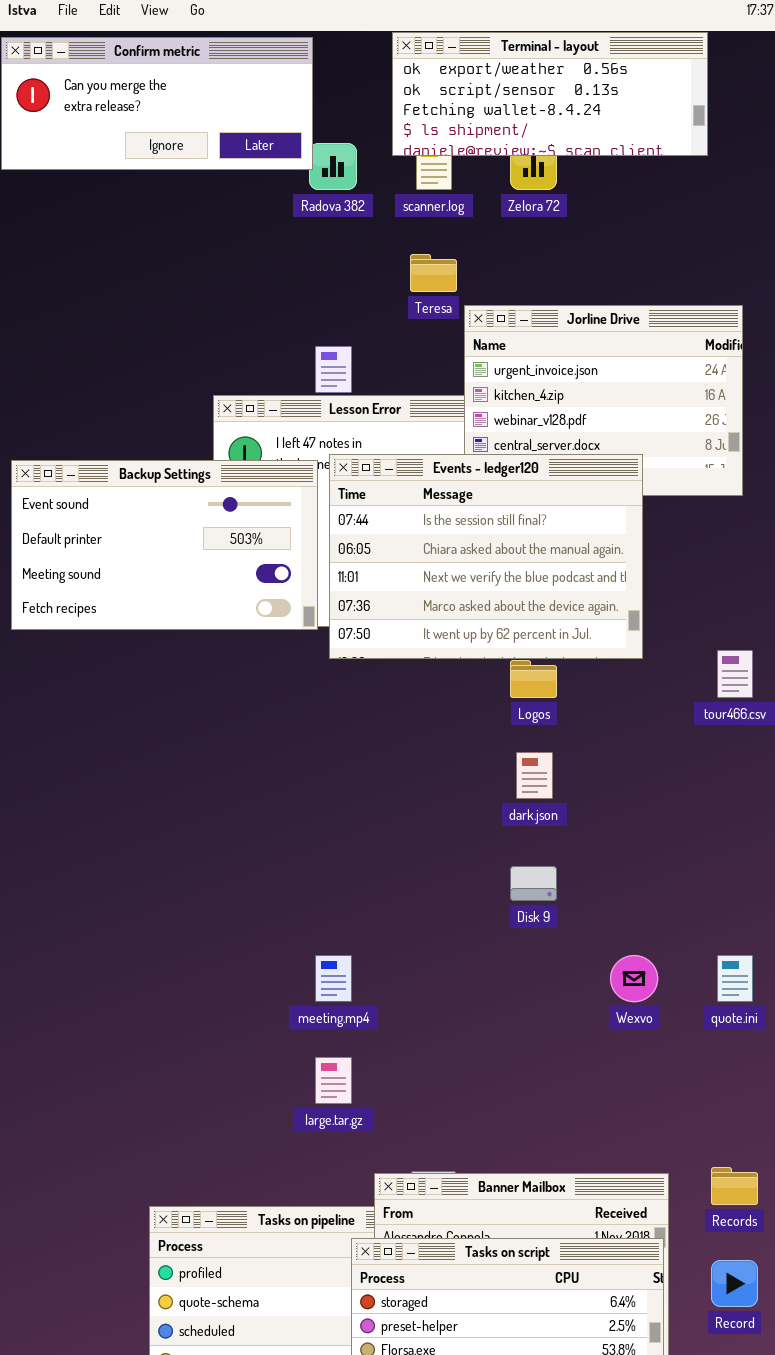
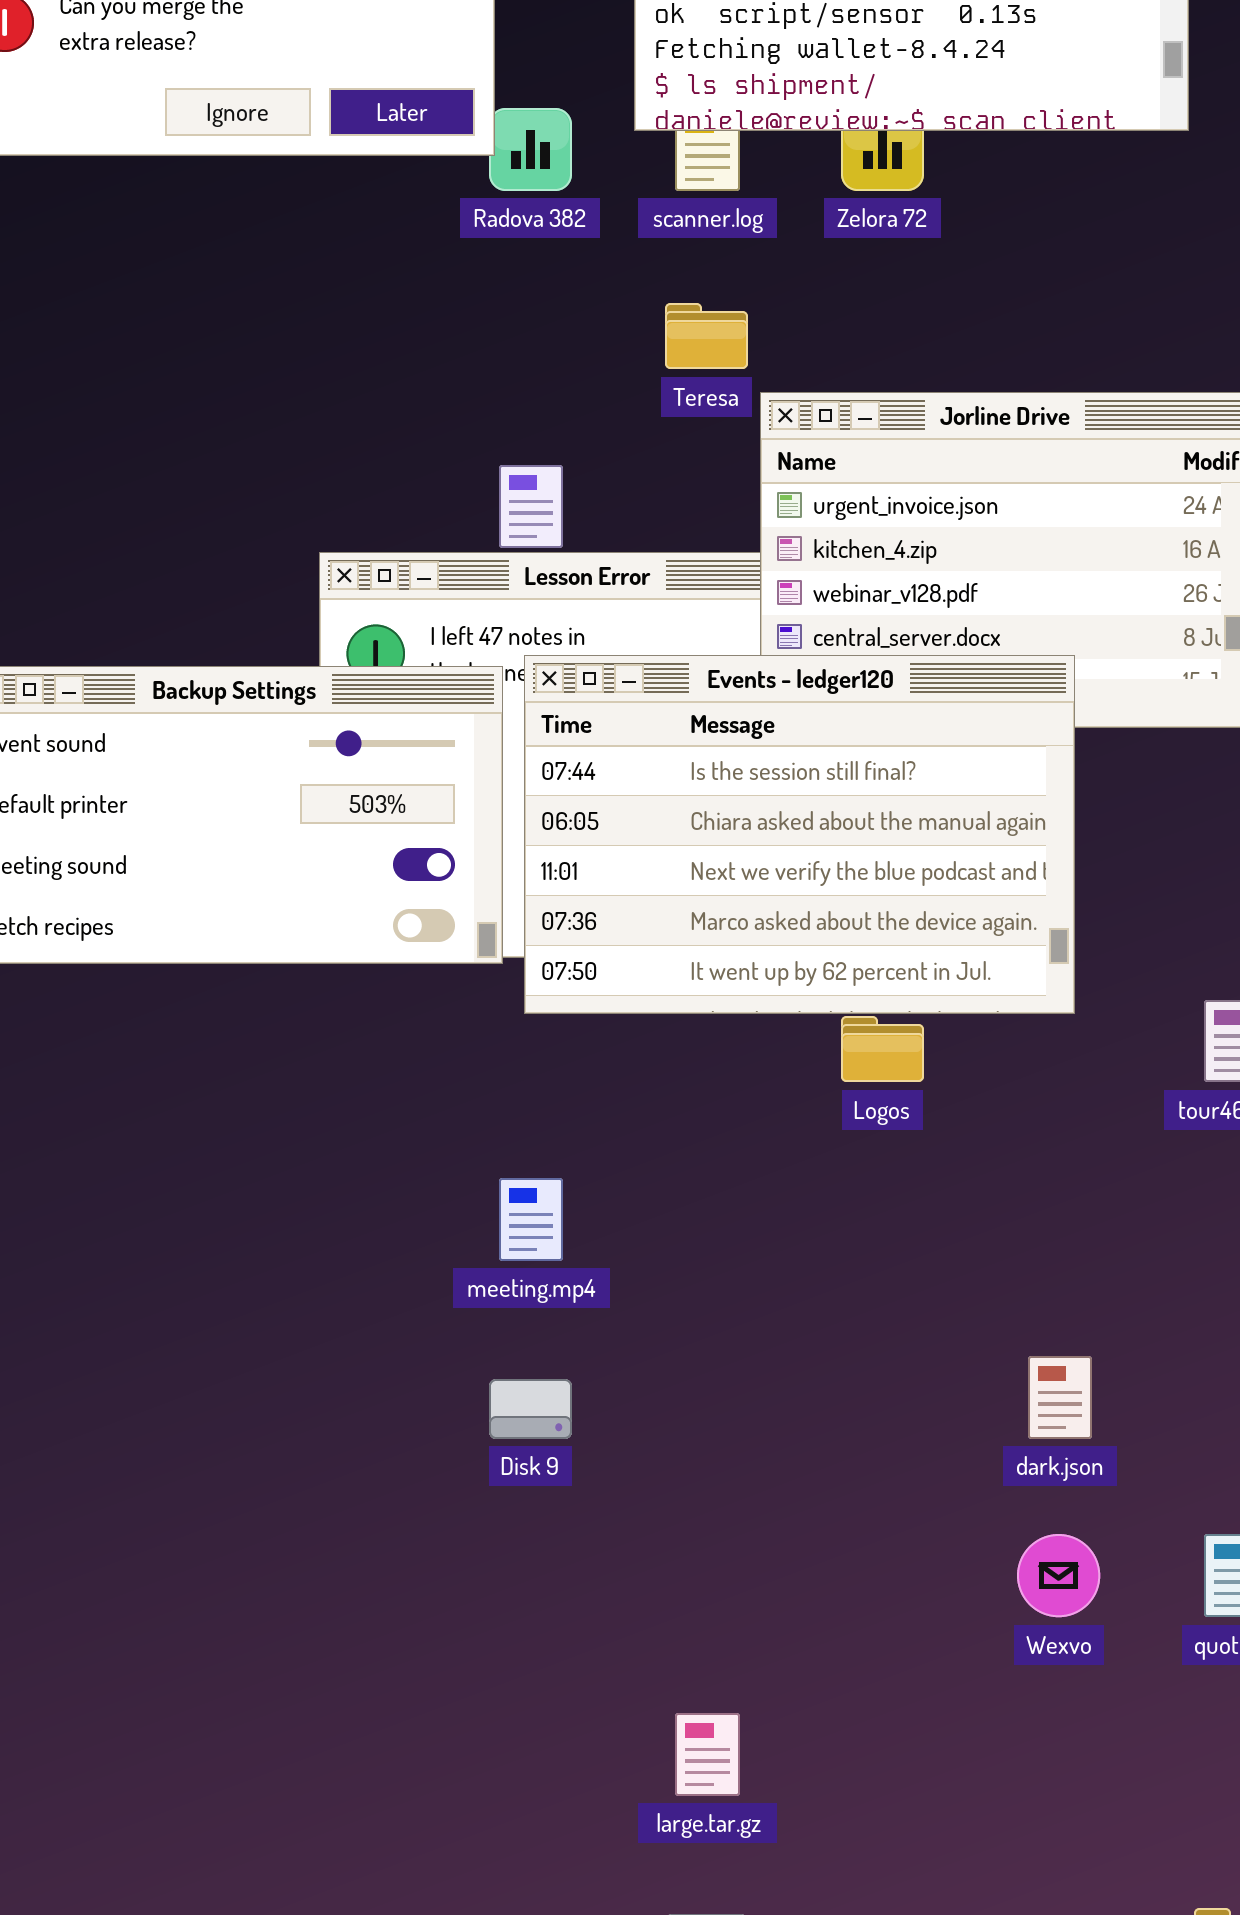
dark.json: [516,752,553,799] -> [1028,1356,1092,1439], moved
Disk 9: [510,866,557,901] -> [489,1379,572,1439], moved
meeting.mp4: [315,955,352,1002] -> [499,1178,563,1261], moved
large.tar.gz: [315,1057,352,1104] -> [675,1713,740,1796], moved

